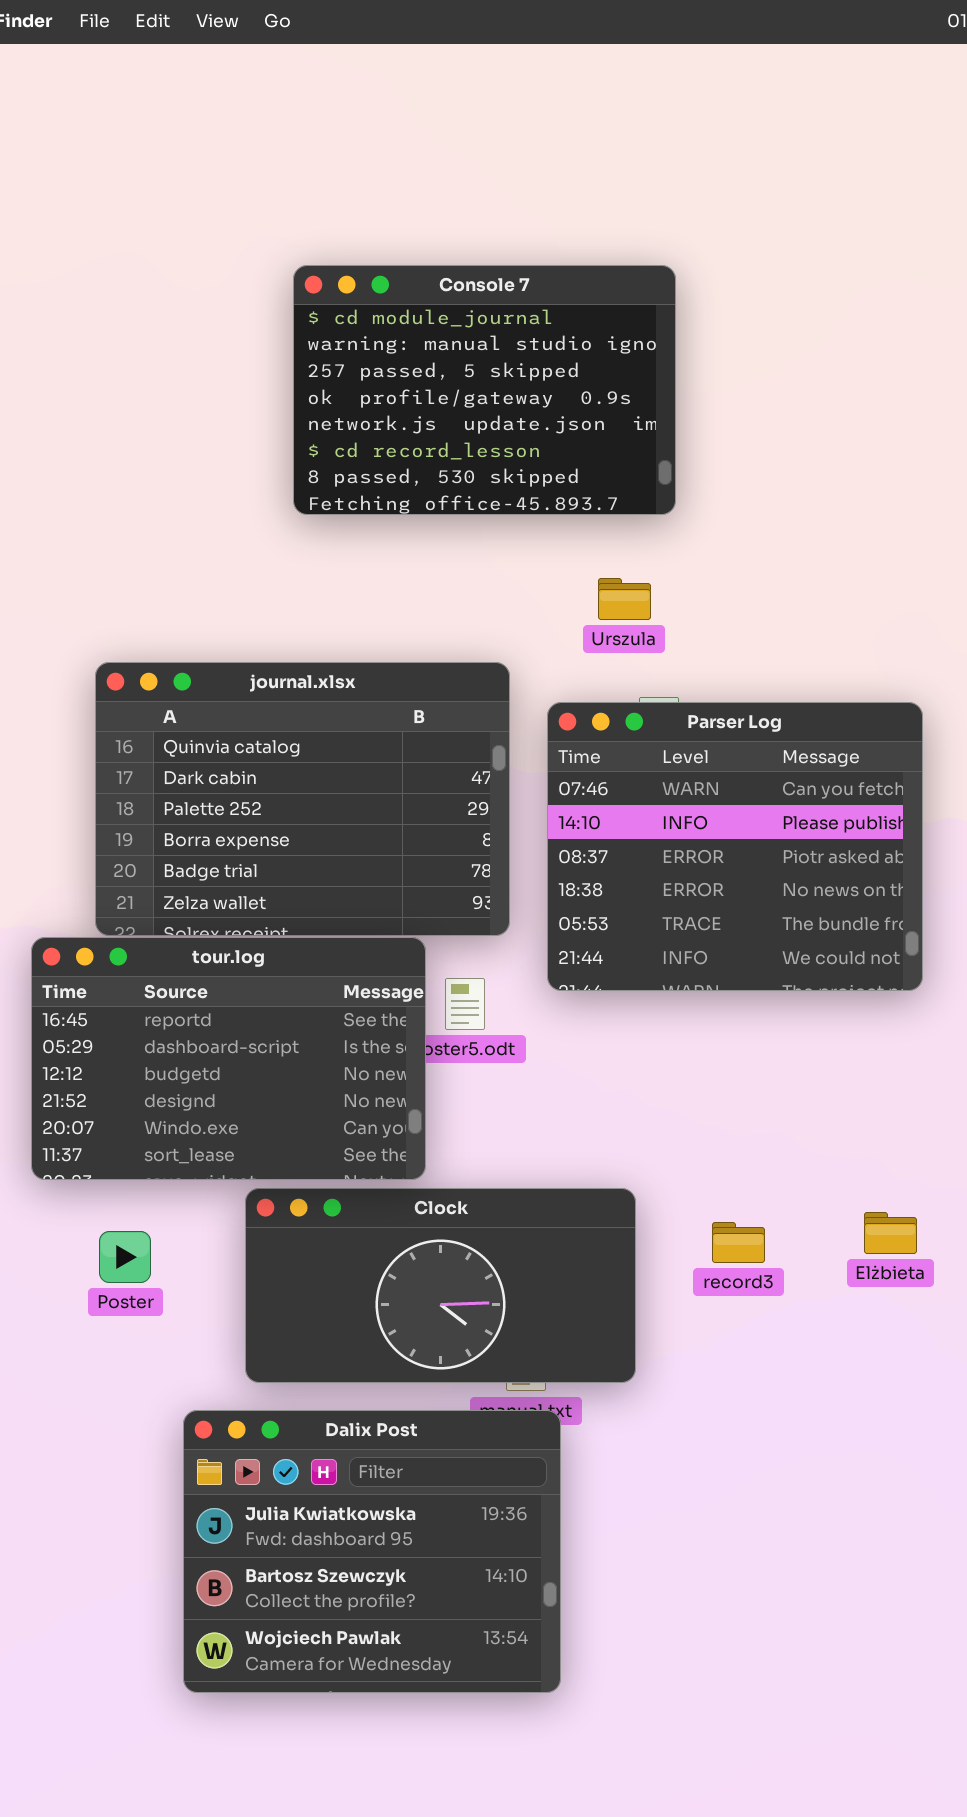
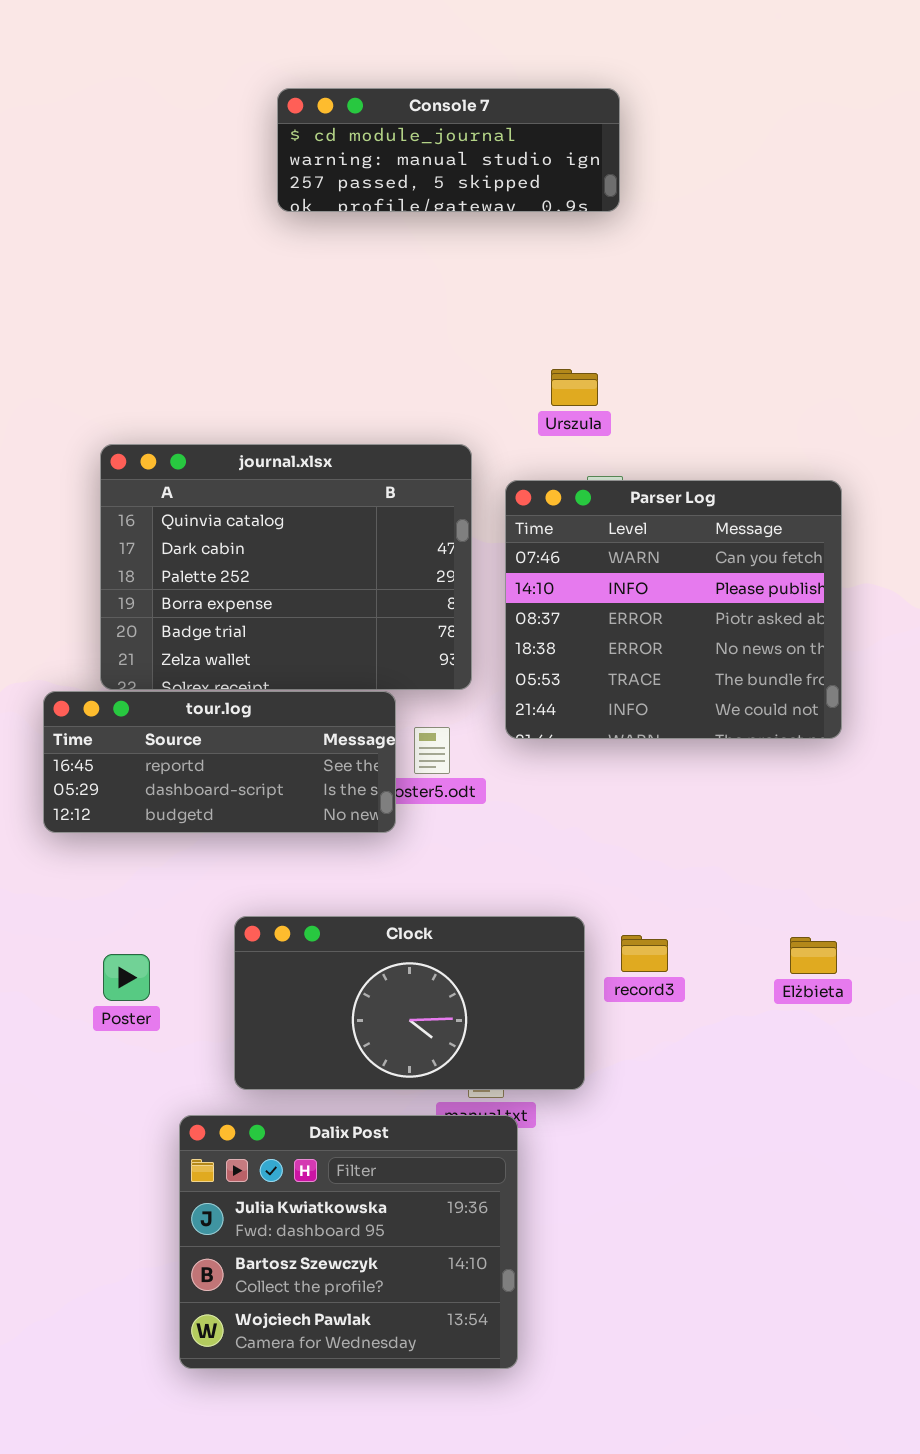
Console 7: [293,265,676,515] -> [277,88,620,212], resized
tour.log: [31,937,426,1180] -> [43,691,396,833], resized
record3: [712,1222,765,1263] -> [621,935,668,972], moved

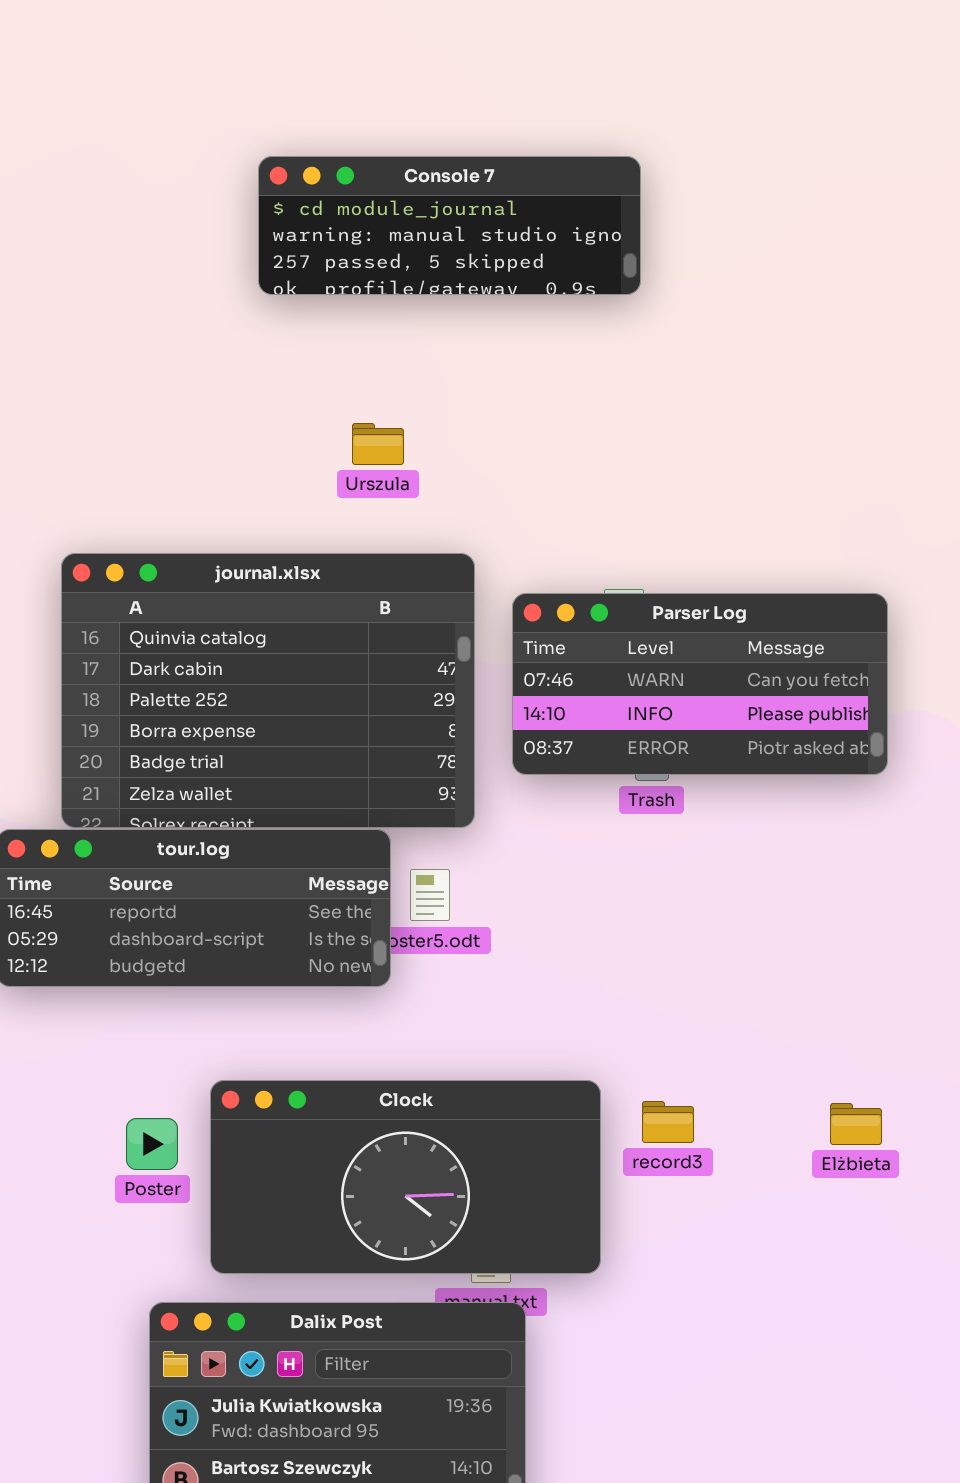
Urszula: [551,369,598,406] -> [352,423,404,465], moved
Parser Log: [505,480,842,739] -> [512,593,888,775], resized
Poster: [103,954,150,1001] -> [126,1118,178,1170], moved

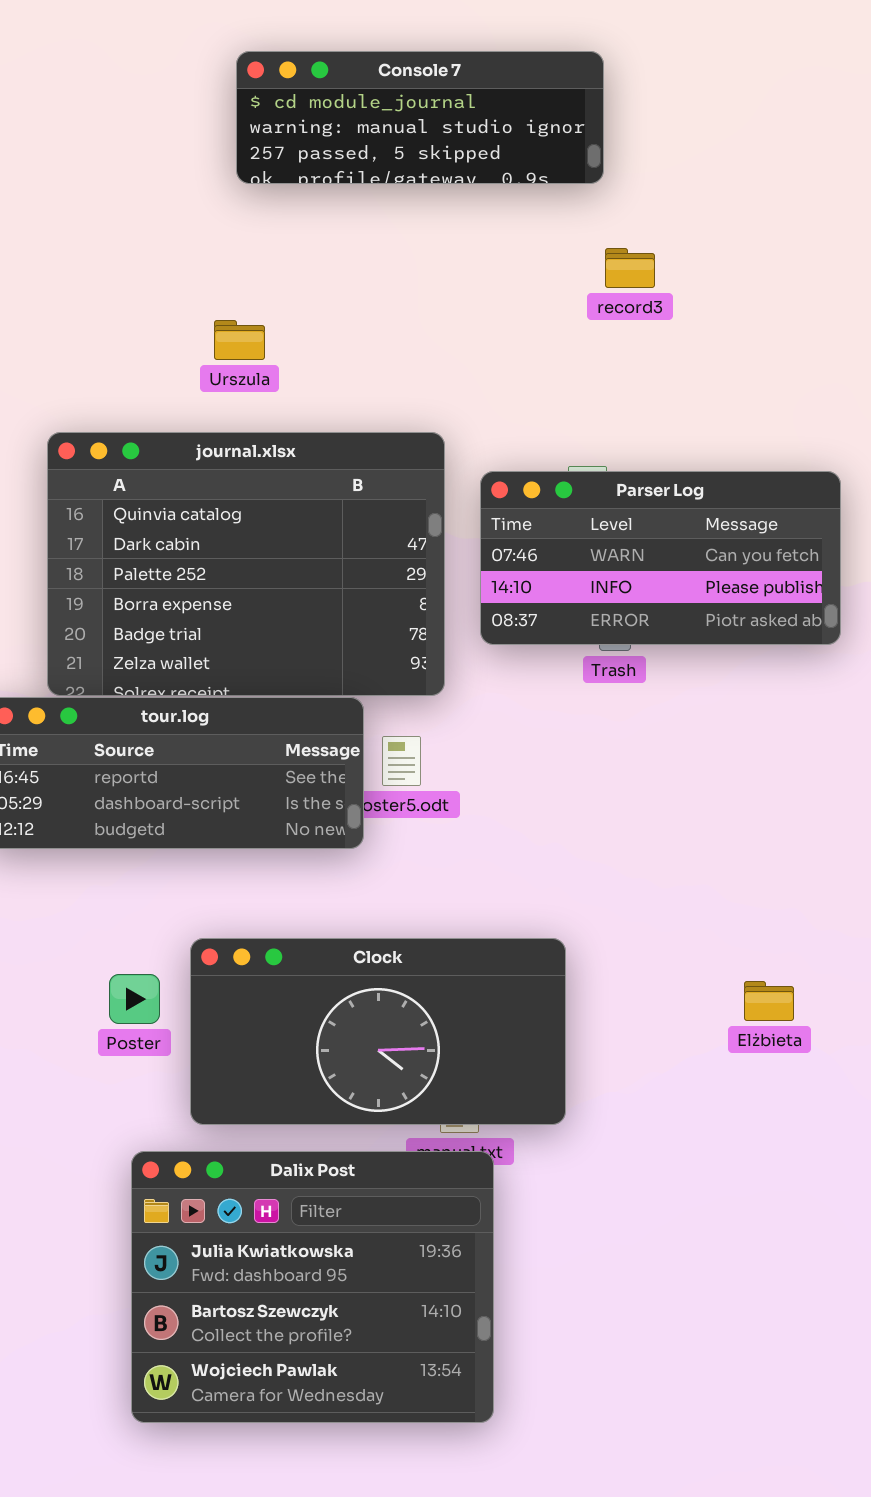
Urszula: [352,423,404,465] -> [214,320,265,360], moved
record3: [642,1101,694,1143] -> [605,248,655,288], moved
Elżbieta: [830,1103,882,1145] -> [744,981,794,1021], moved

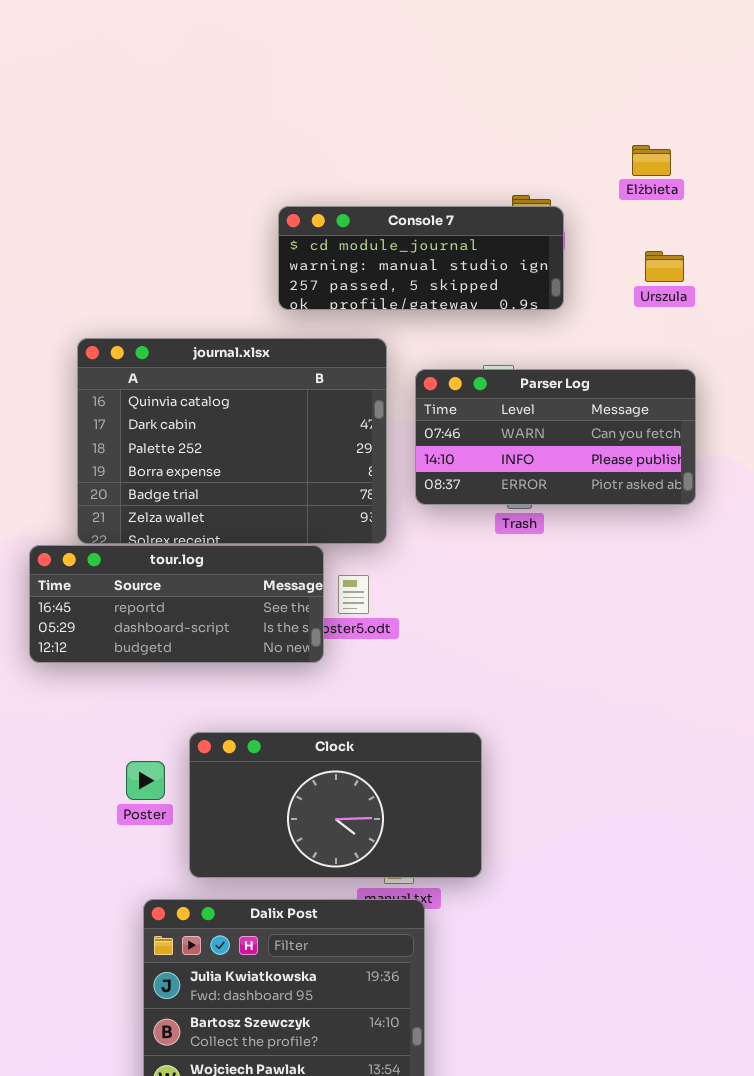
Console 7: [236,51,604,184] -> [278,206,564,310], moved
Urszula: [214,320,265,360] -> [645,251,684,282], moved
Elżbieta: [744,981,794,1021] -> [632,145,671,176], moved

